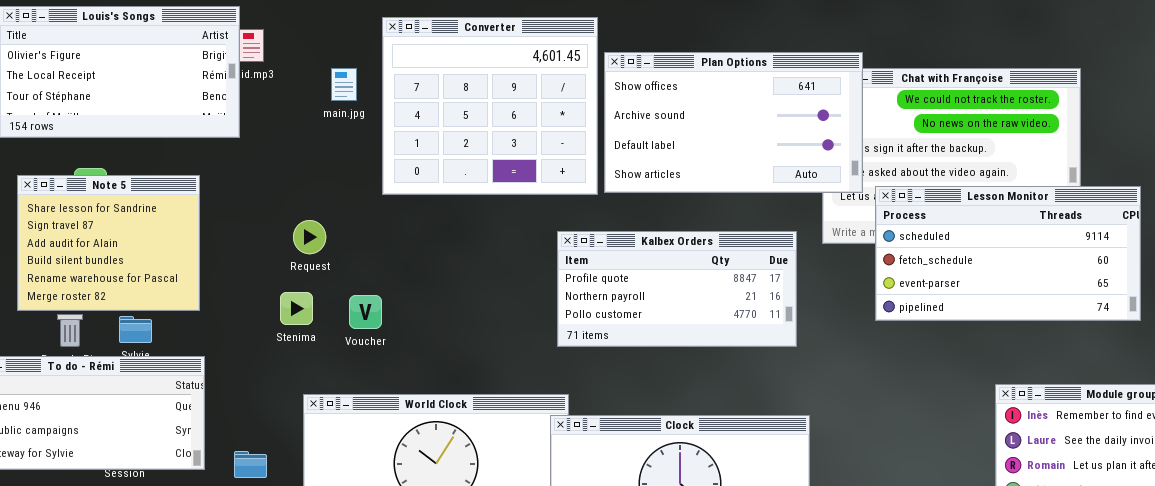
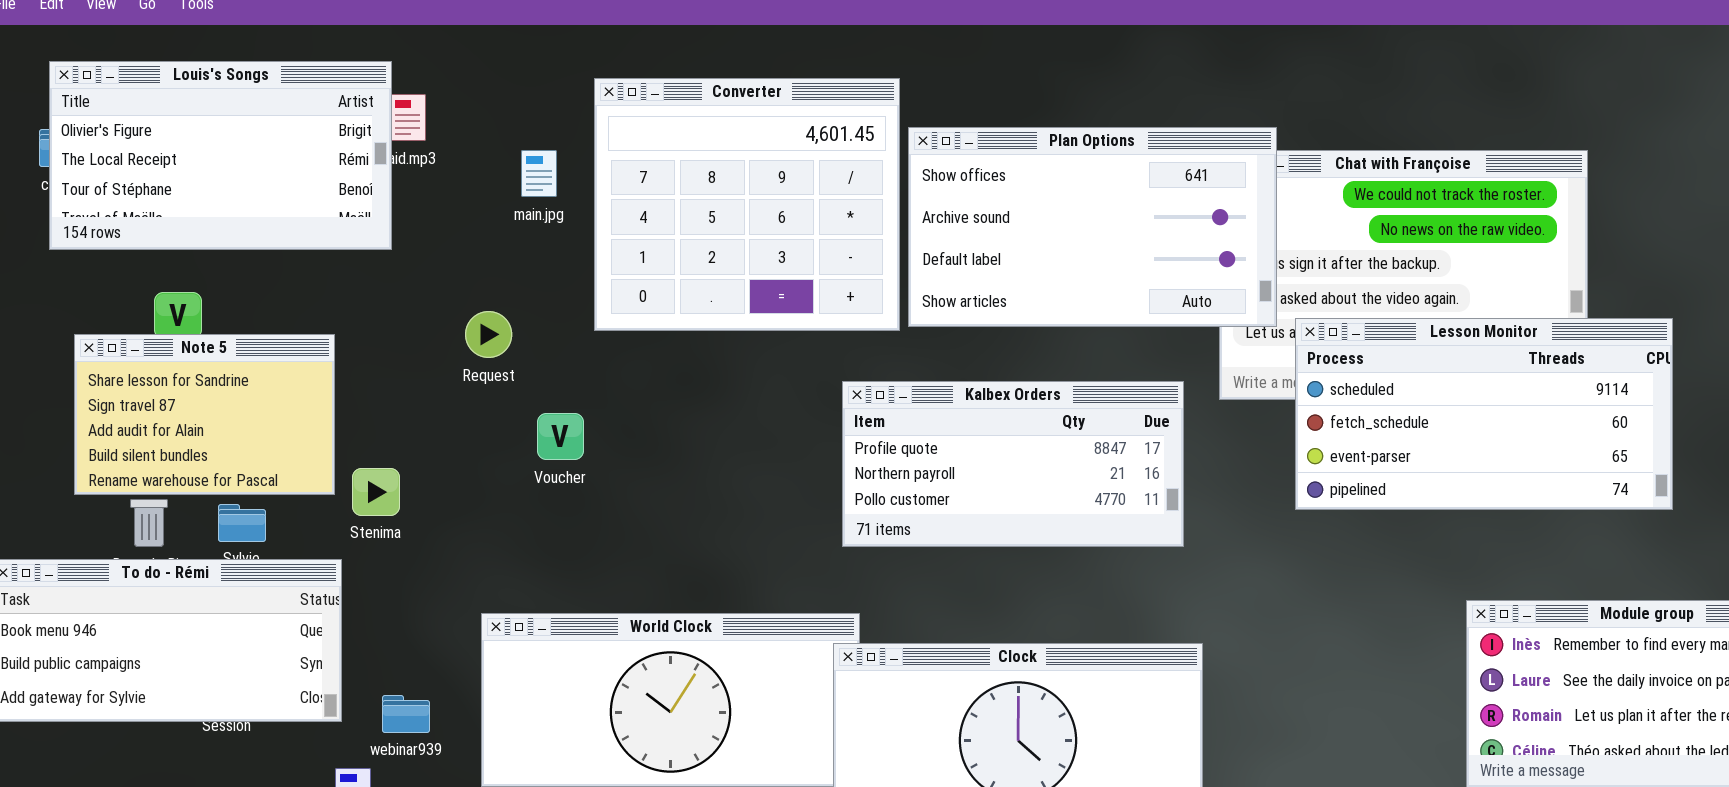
Note 5: [17,175,200,311] -> [74,334,335,495], resized
Request: [293,220,326,254] -> [465,311,512,358], moved
Stenima: [280,292,313,325] -> [352,468,400,516], moved
Voucher: [349,295,382,329] -> [537,413,584,460], moved

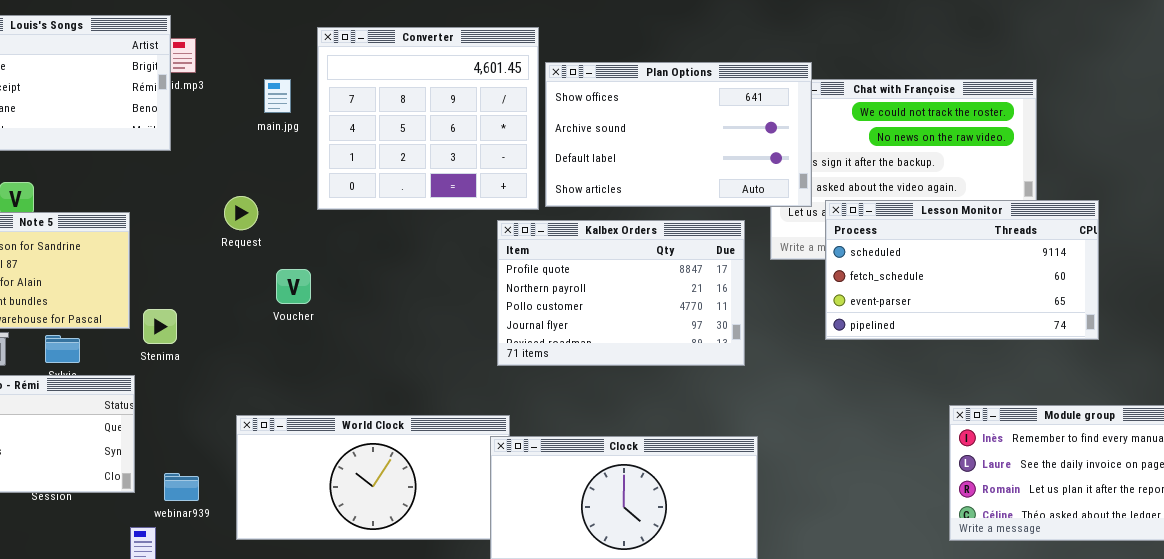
Kalbex Orders: [842,381,1184,547] -> [497,220,745,366], resized

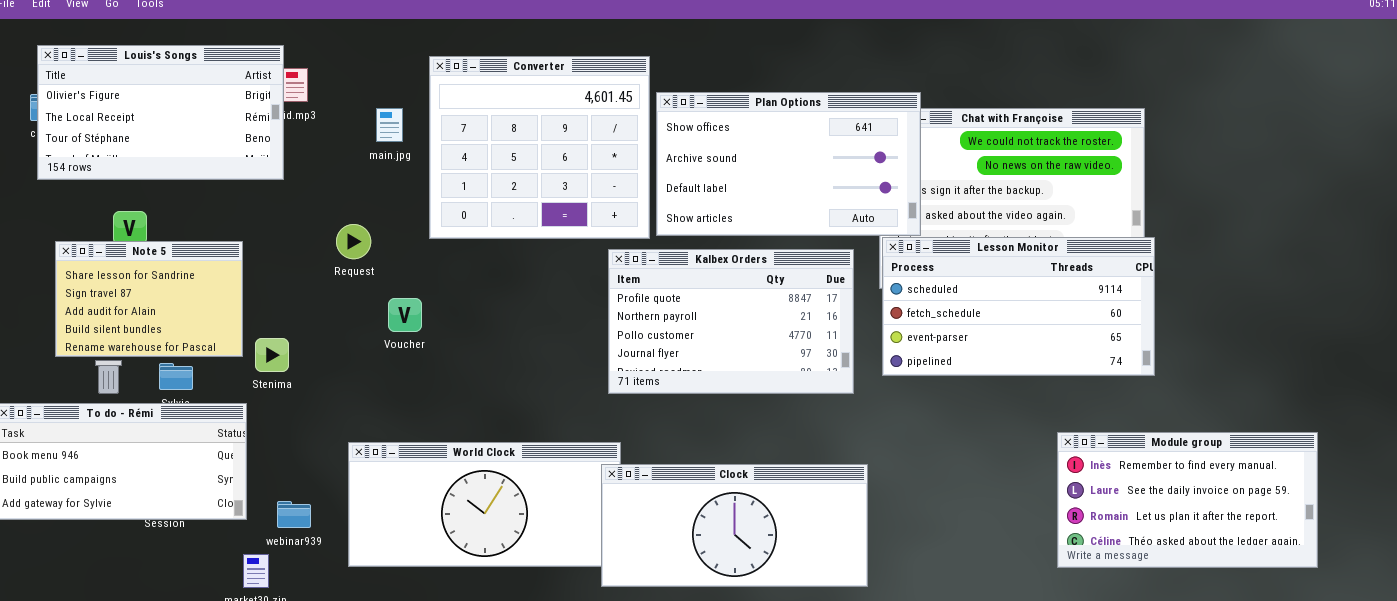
Lesson Monitor: [825,200,1099,340] -> [882,237,1155,376], moved

